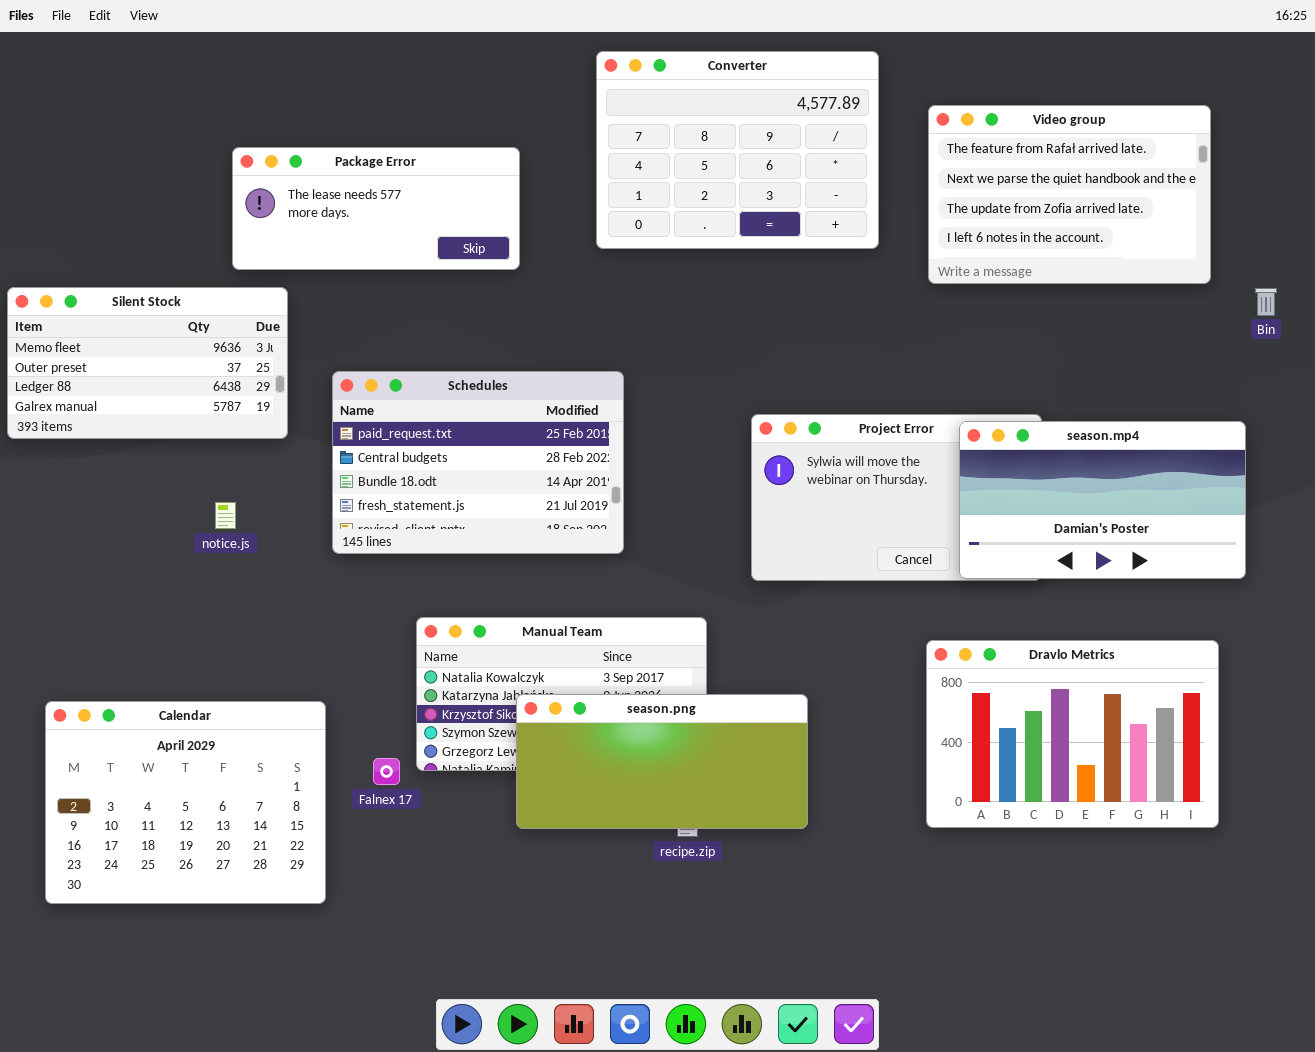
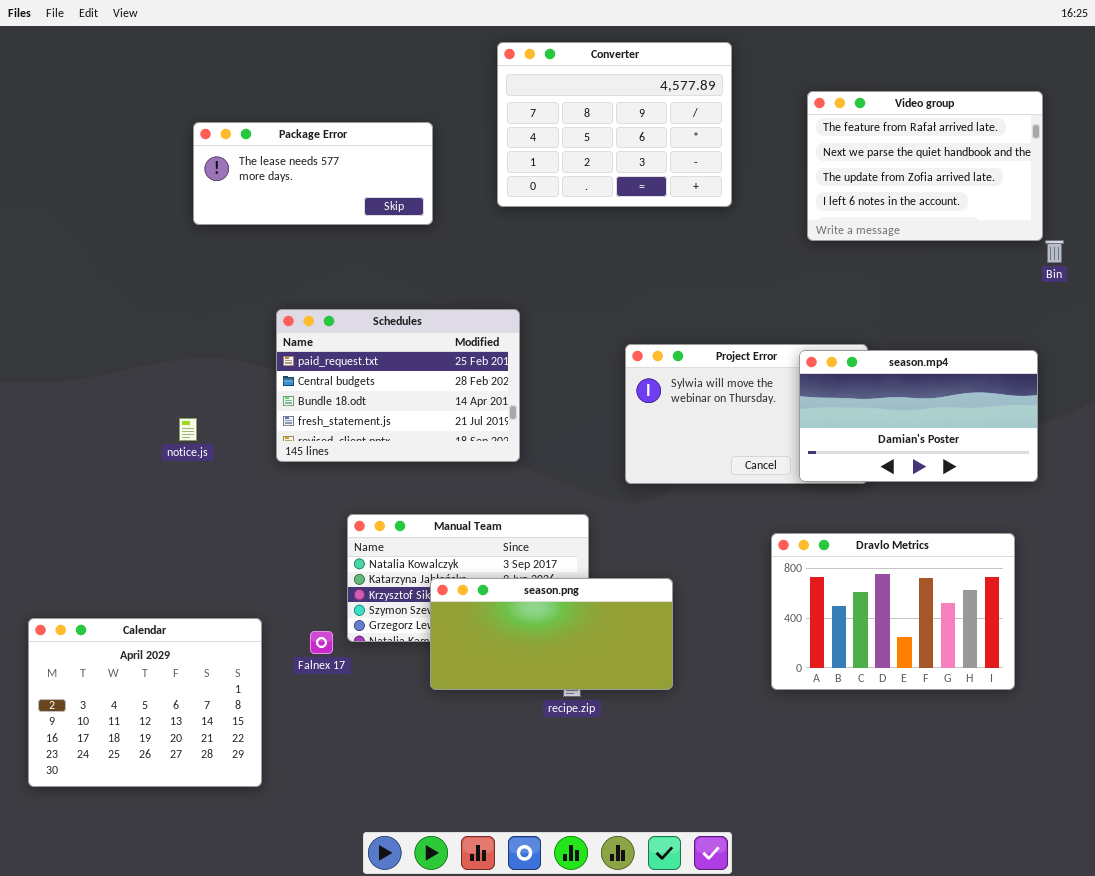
Video group: [928,105,1211,284] -> [807,91,1043,241], moved
Silent Stock: [7,287,288,439] -> none, closed
Calendar: [45,701,326,904] -> [28,618,262,787], moved

